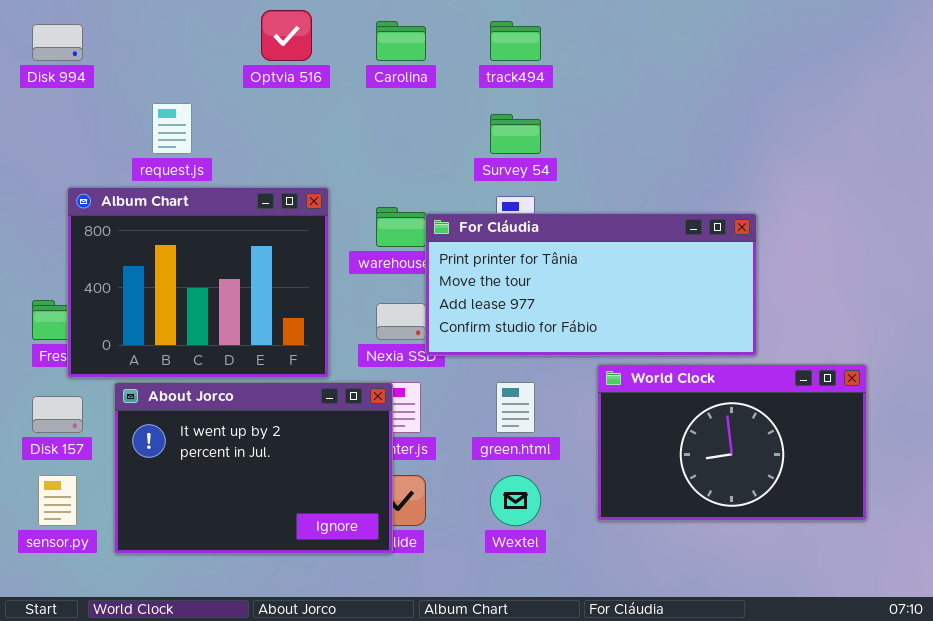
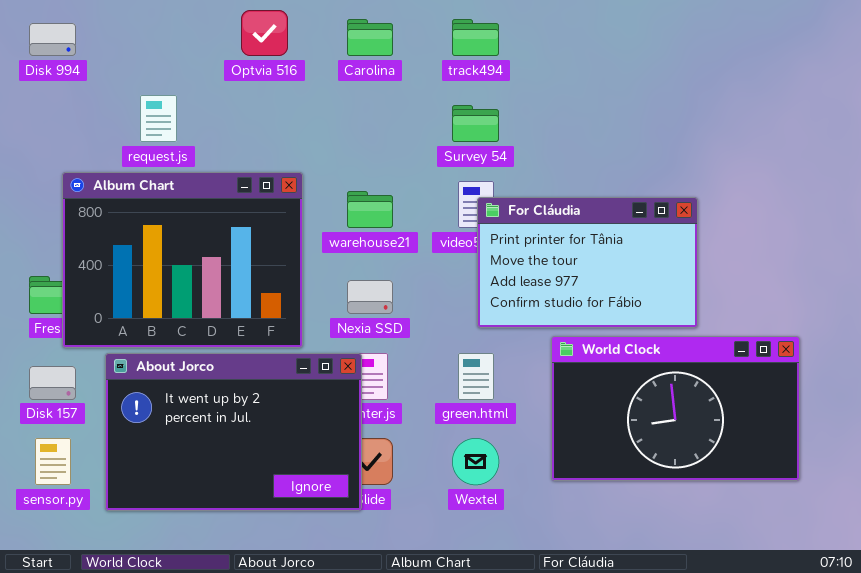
For Cláudia: [425,213,757,356] -> [477,197,698,328], resized

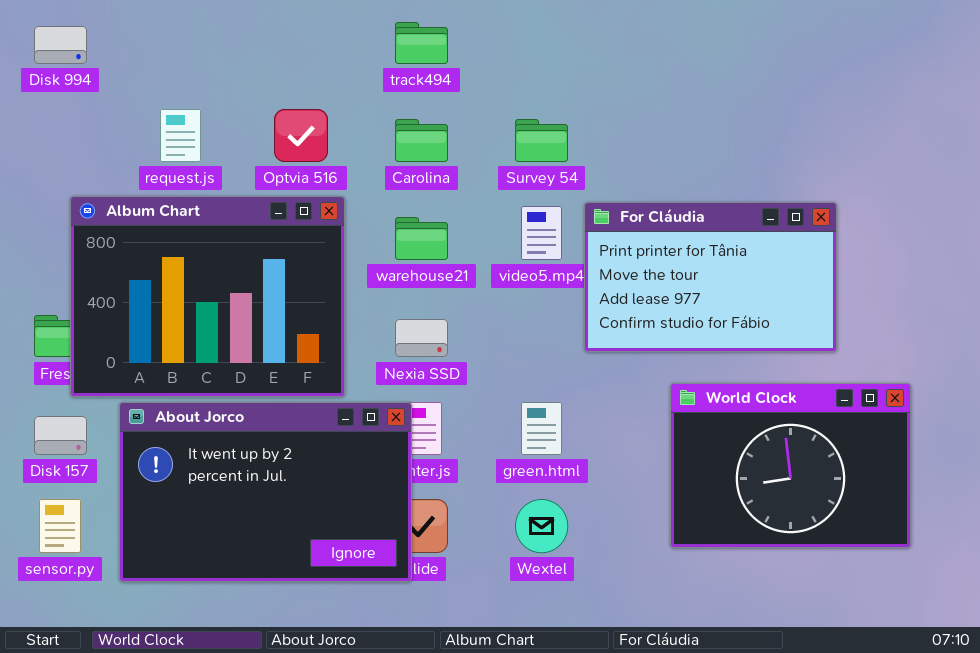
Optvia 516: [241,10,288,56] -> [274,109,328,162], moved
Carolina: [347,19,393,56] -> [395,119,448,162], moved
track494: [452,19,499,56] -> [395,22,448,64], moved
For Cláudia: [477,197,698,328] -> [584,202,837,352], moved
World Clock: [551,336,800,481] -> [670,383,911,548], resized

